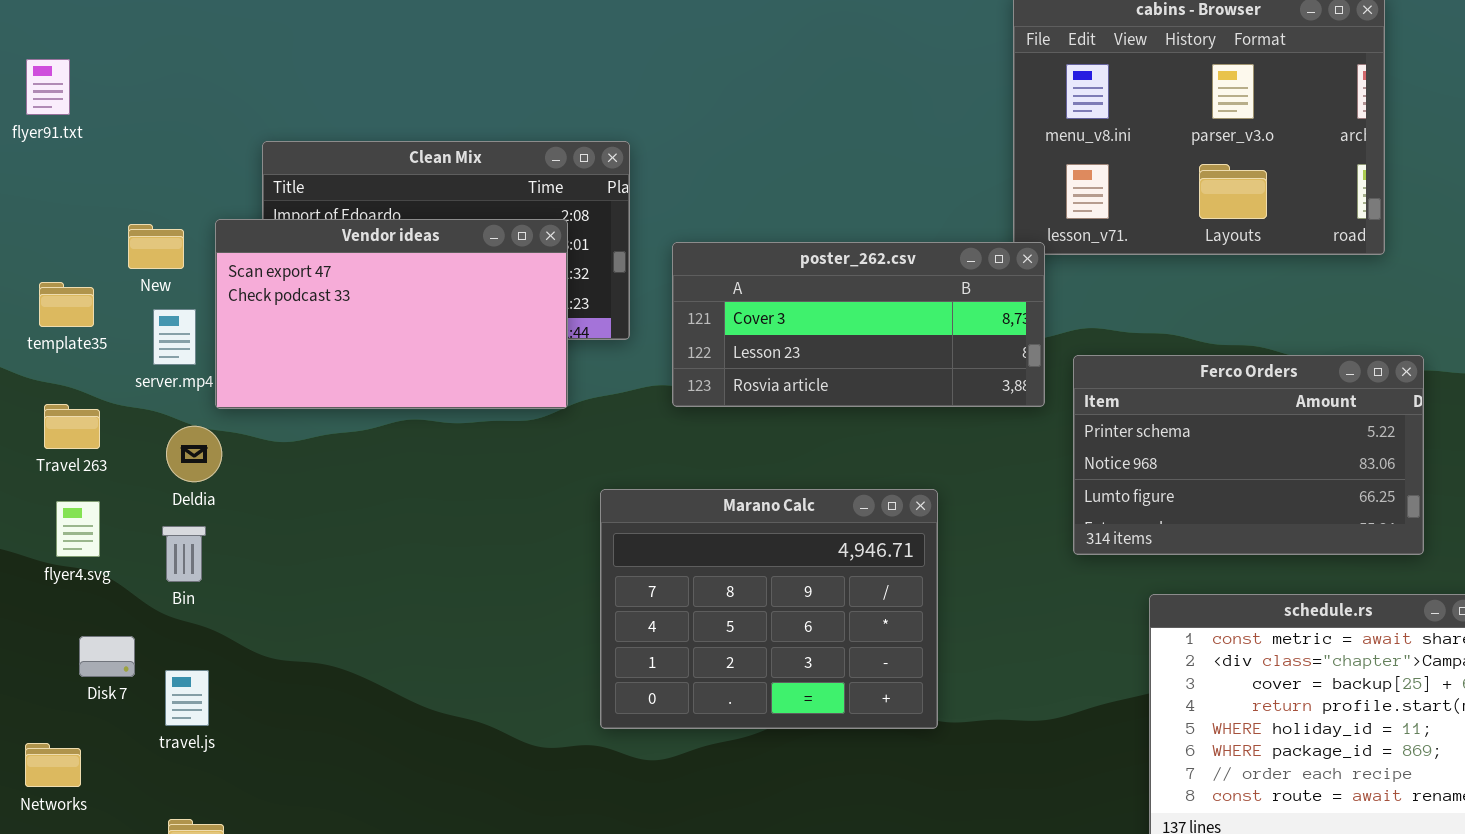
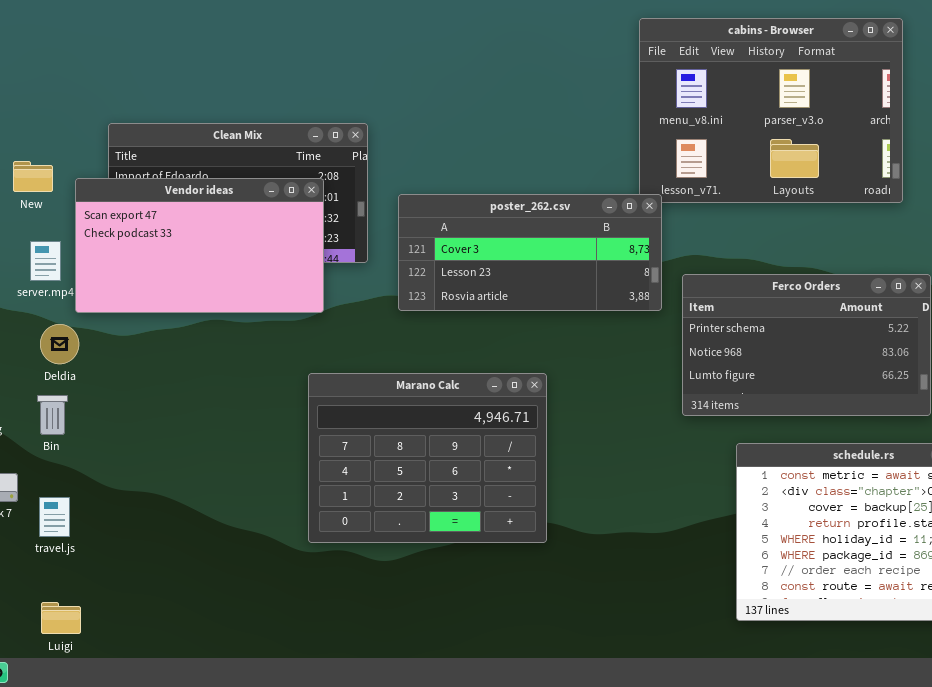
New: [128,224,184,269] -> [13,161,53,192], moved
Marano Calc: [600,489,938,729] -> [308,373,547,543], moved

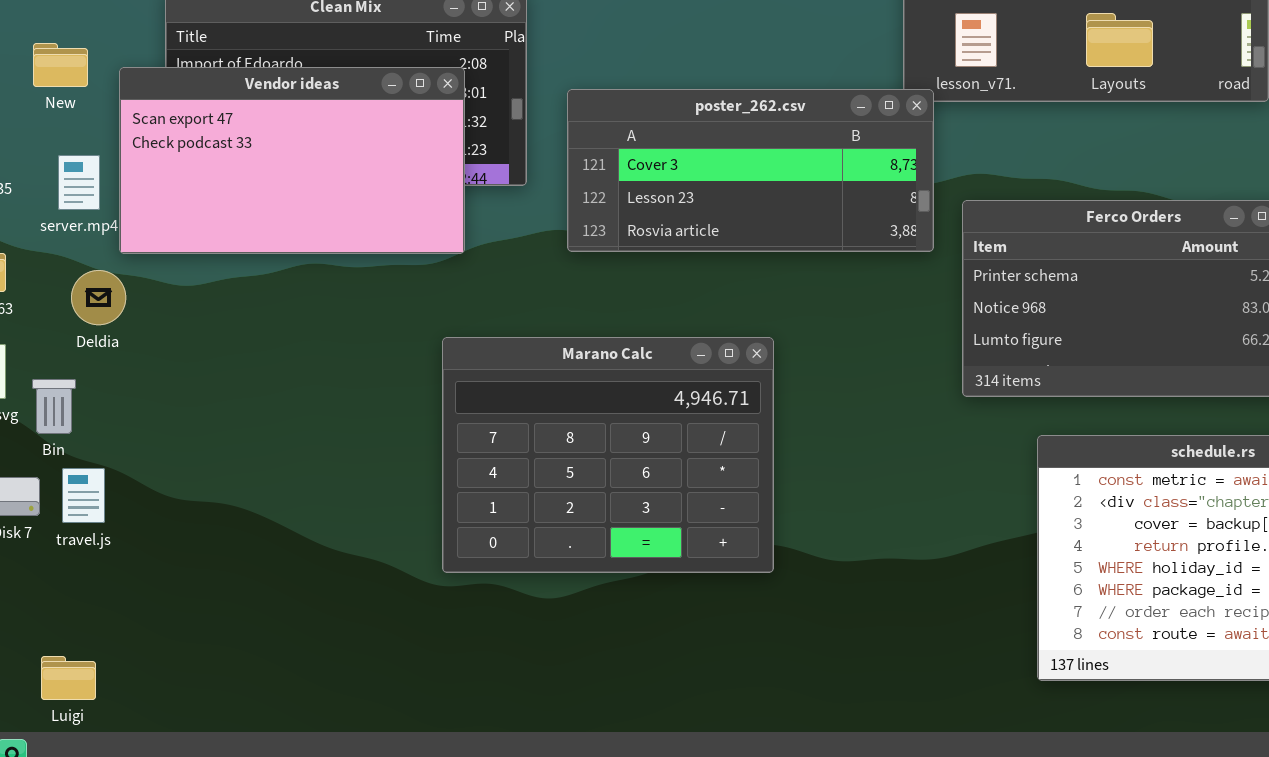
Bin: [37,395,68,435] -> [32,379,76,434], moved
travel.js: [39,497,70,537] -> [62,468,105,523], moved
Luigi: [41,602,81,634] -> [41,656,96,700], moved

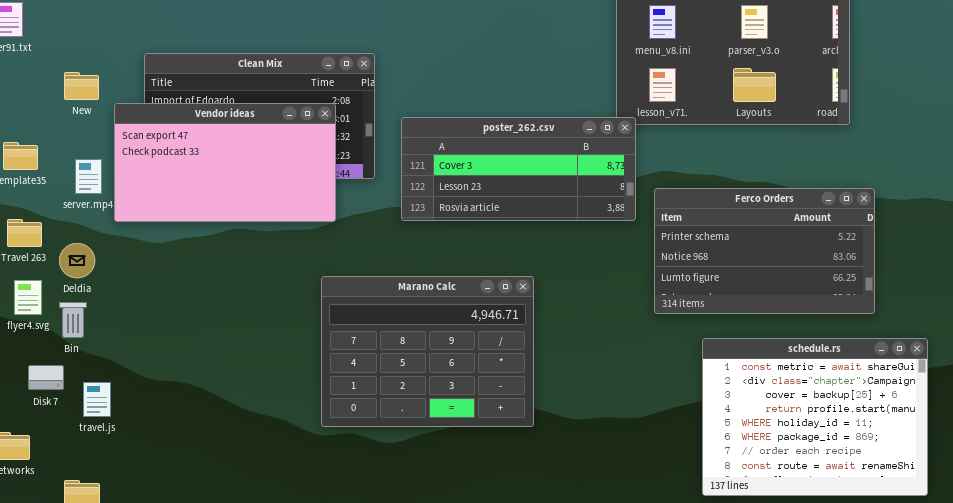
New: [33,43,88,87] -> [64,72,99,100], moved
Deldia: [71,270,126,325] -> [59,243,95,278], moved
travel.js: [62,468,105,523] -> [83,382,111,417], moved

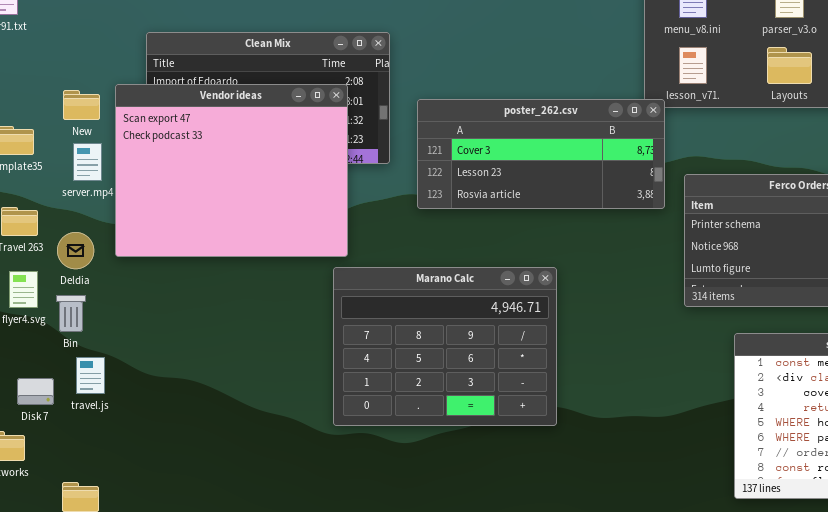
New: [64,72,99,100] -> [63,90,100,120], moved
Vendor ideas: [114,103,336,222] -> [115,84,348,257], resized
Disk 7: [28,365,64,390] -> [17,378,54,405], moved
travel.js: [83,382,111,417] -> [76,357,105,394], moved

